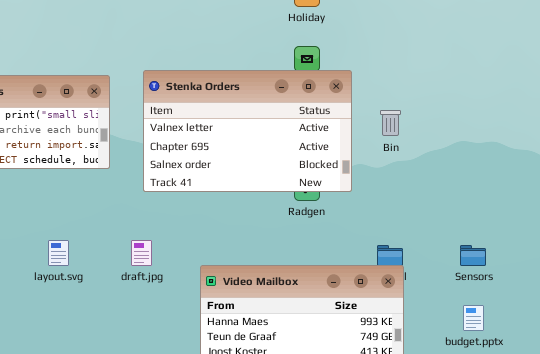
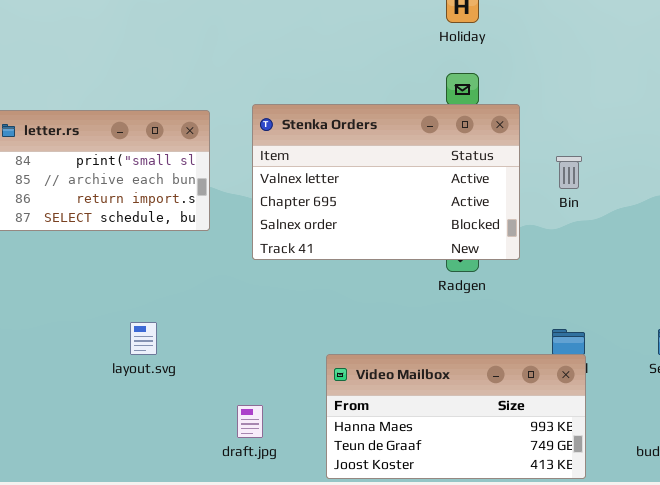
draft.jpg: [131,240,152,266] -> [237,405,263,438], moved

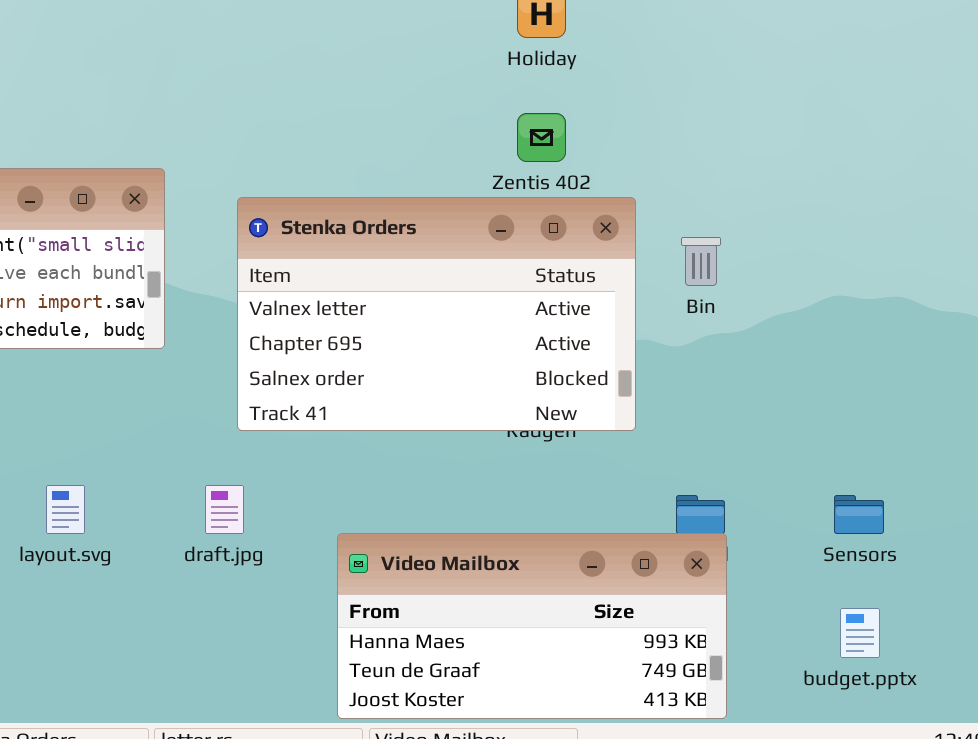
Stenka Orders: [252,104,520,260] -> [237,197,636,431], moved
draft.jpg: [237,405,263,438] -> [205,485,244,534], moved

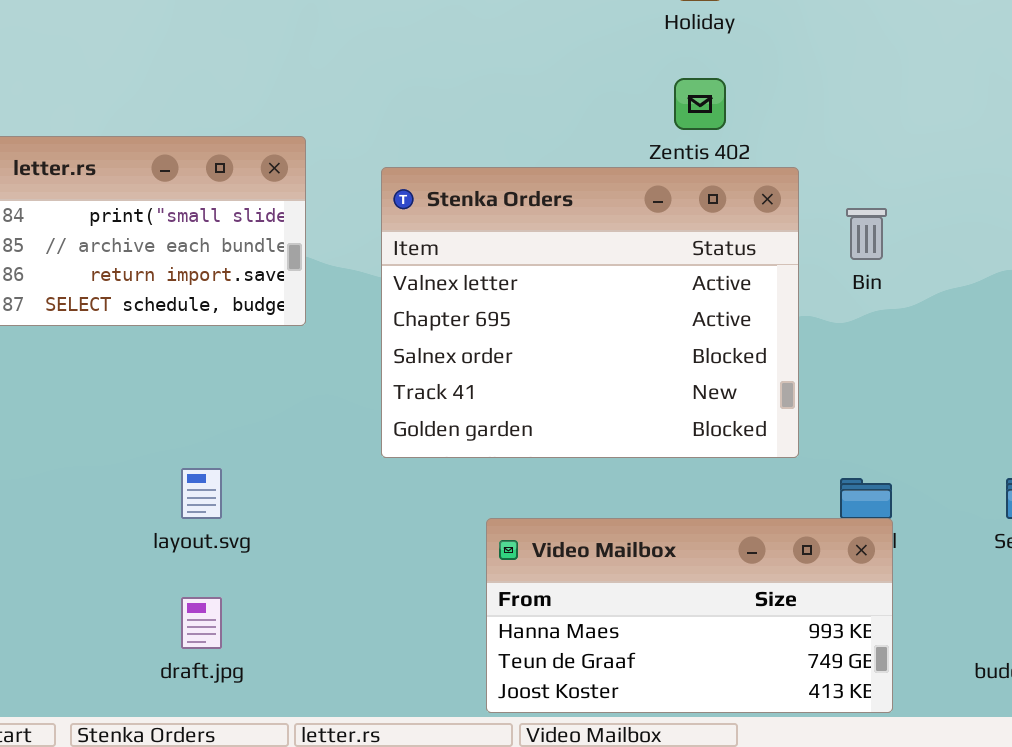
Stenka Orders: [237,197,636,431] -> [381,167,799,458], resized
draft.jpg: [205,485,244,534] -> [181,597,222,649], moved

